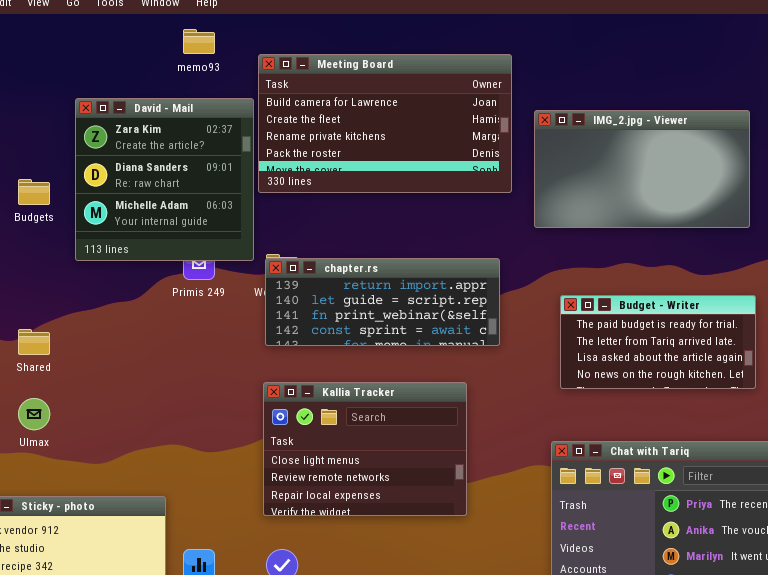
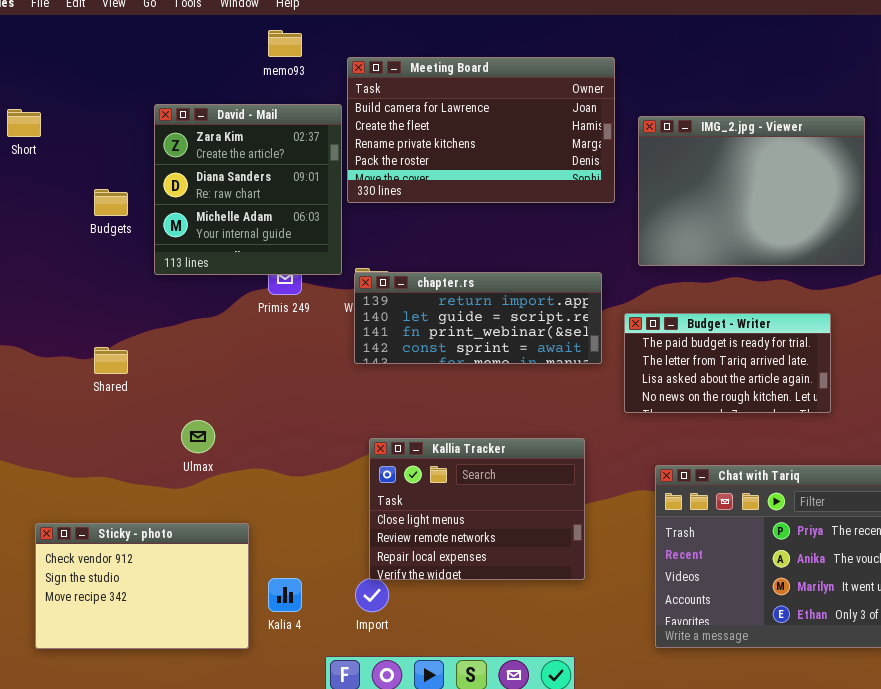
IMG_2.jpg - Viewer: [534,110,750,228] -> [638,116,865,266], resized
Budget - Writer: [560,295,756,389] -> [624,313,831,413], moved
Kallia Tracker: [263,382,467,516] -> [369,438,585,580], moved
Ulmax: [18,398,50,430] -> [181,420,215,453], moved

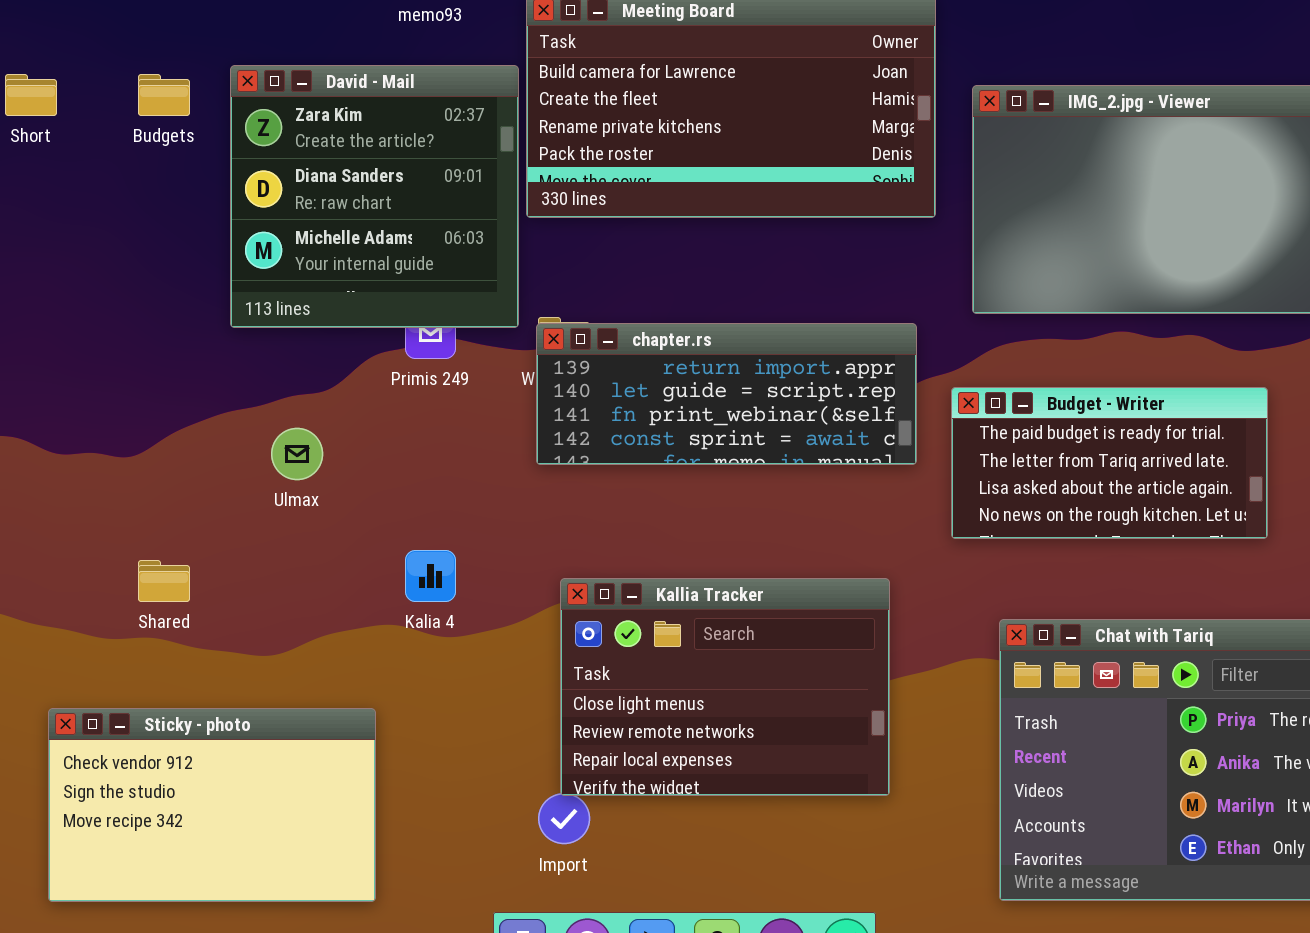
Budgets: [94,189,128,216] -> [138,74,190,116], moved
Shared: [94,347,128,374] -> [138,560,190,602], moved
Ulmax: [181,420,215,453] -> [271,428,323,480], moved
Kalia 4: [268,578,302,612] -> [405,550,456,602], moved

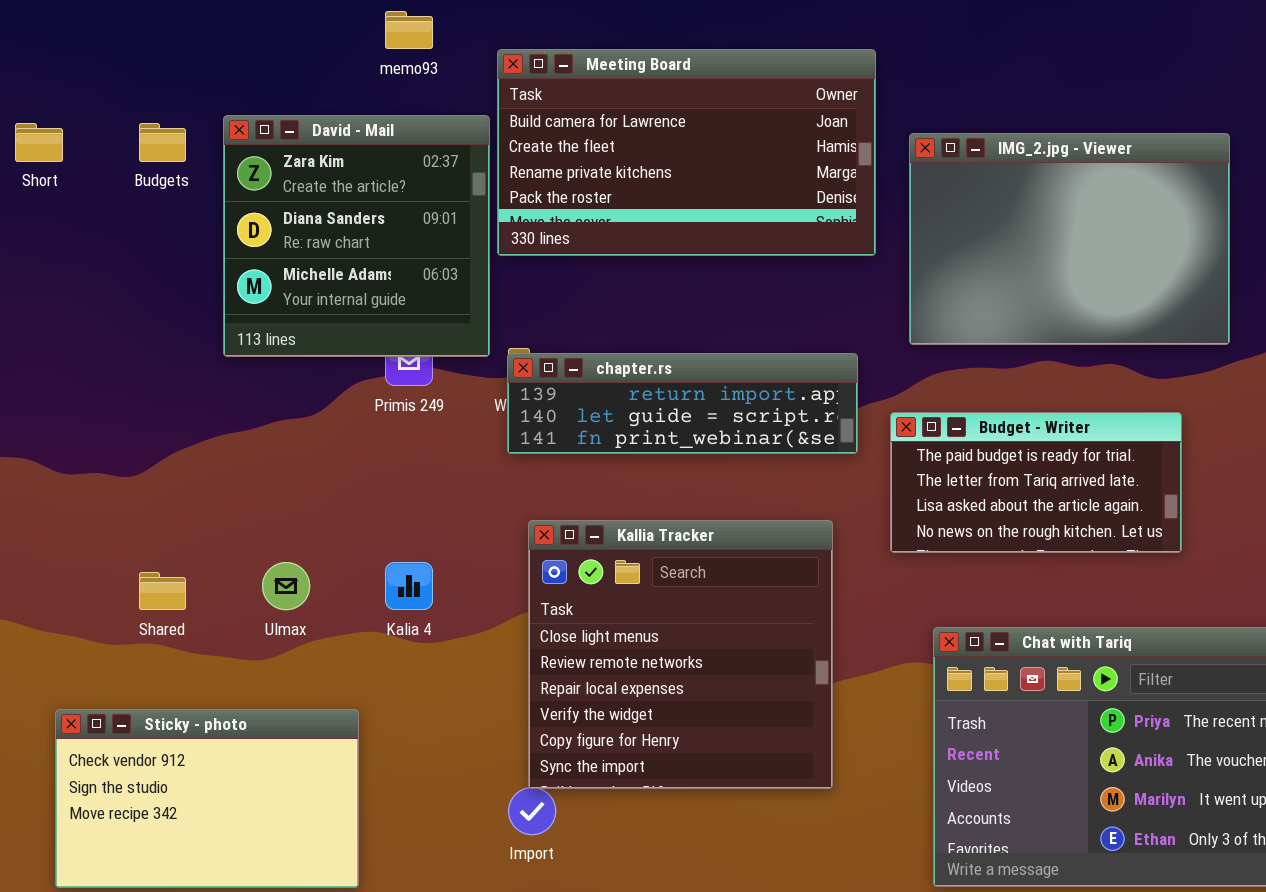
chapter.rs: [536,323,917,465] -> [507,353,858,454], resized
Ulmax: [271,428,323,480] -> [262,562,310,610], moved
Kallia Tracker: [560,578,890,796] -> [528,520,833,789], resized

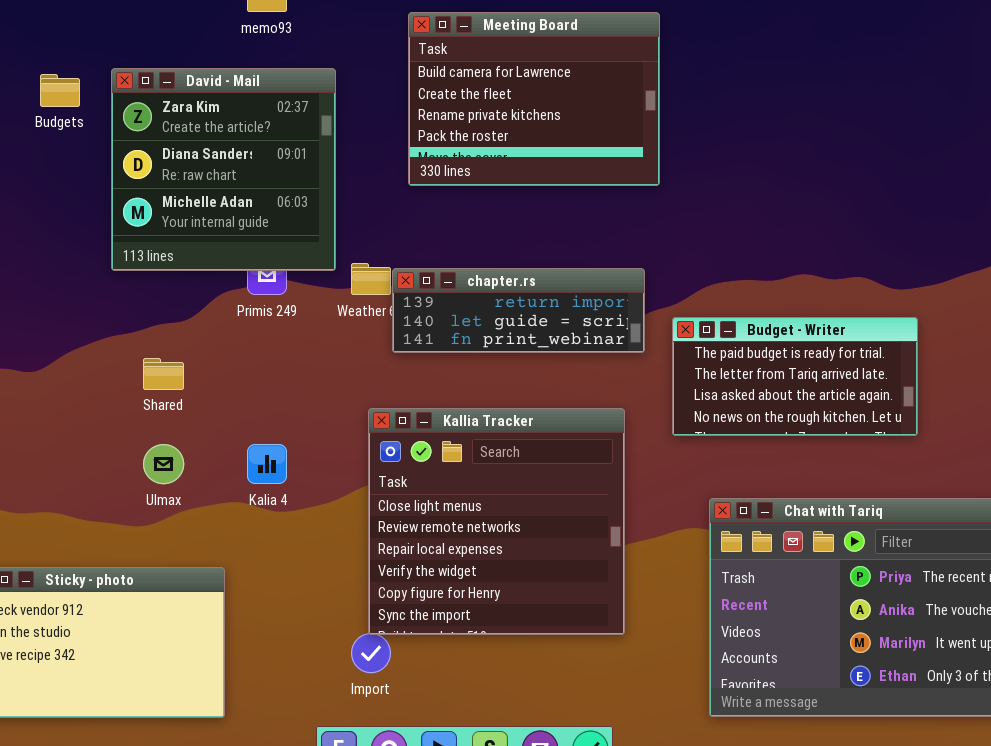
Meeting Board: [497,49,876,256] -> [408,12,660,186], resized
IMG_2.jpg - Viewer: [909,133,1230,345] -> none, closed
chapter.rs: [507,353,858,454] -> [392,268,645,353], resized
Shared: [139,572,186,610] -> [143,358,184,390], moved

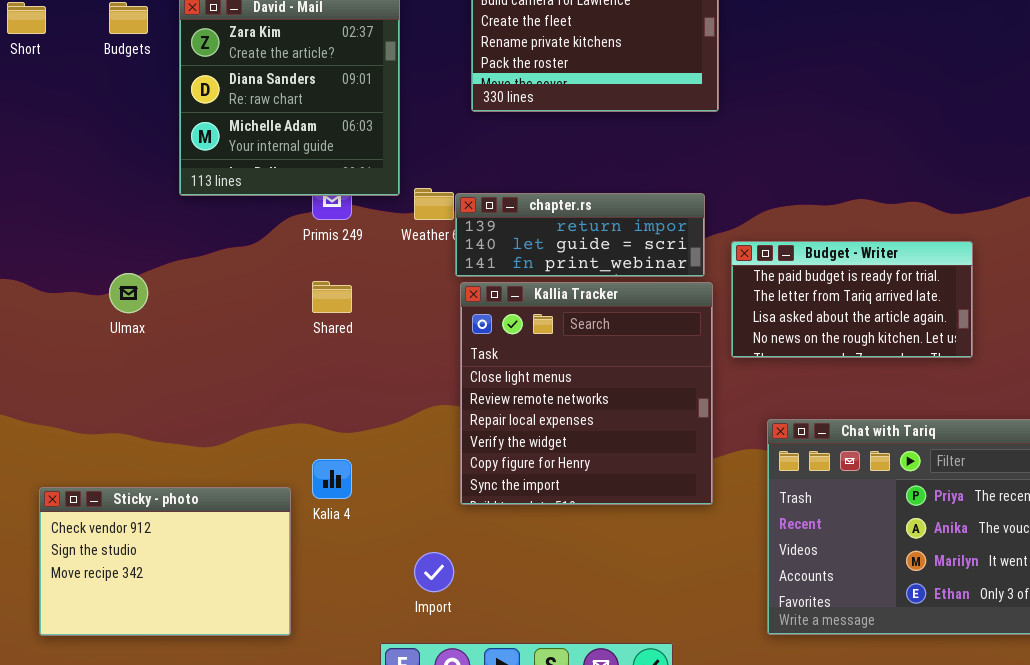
Shared: [143,358,184,390] -> [312,281,352,313], moved
Kallia Tracker: [368,408,625,635] -> [460,282,713,505], moved
Ulmax: [143,444,184,484] -> [109,273,148,313], moved
Kalia 4: [247,444,287,484] -> [312,459,352,499], moved

